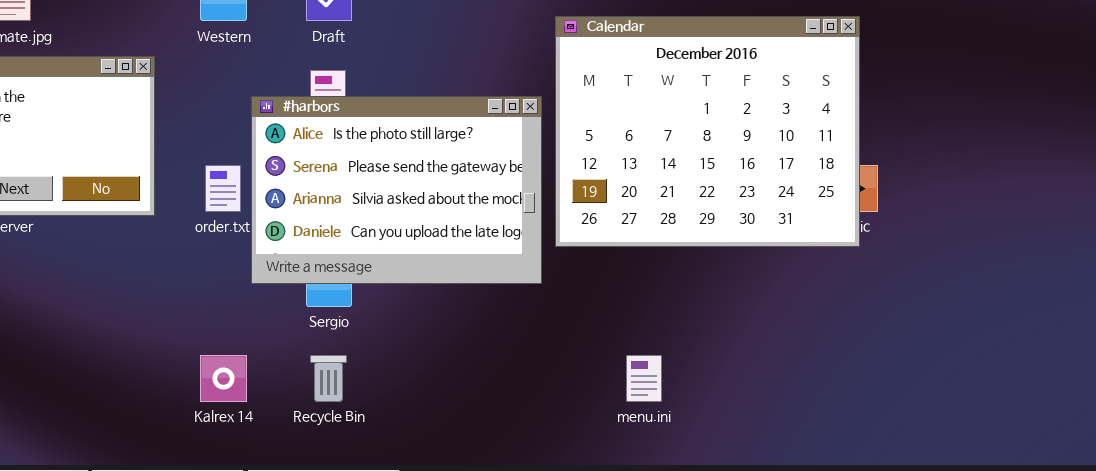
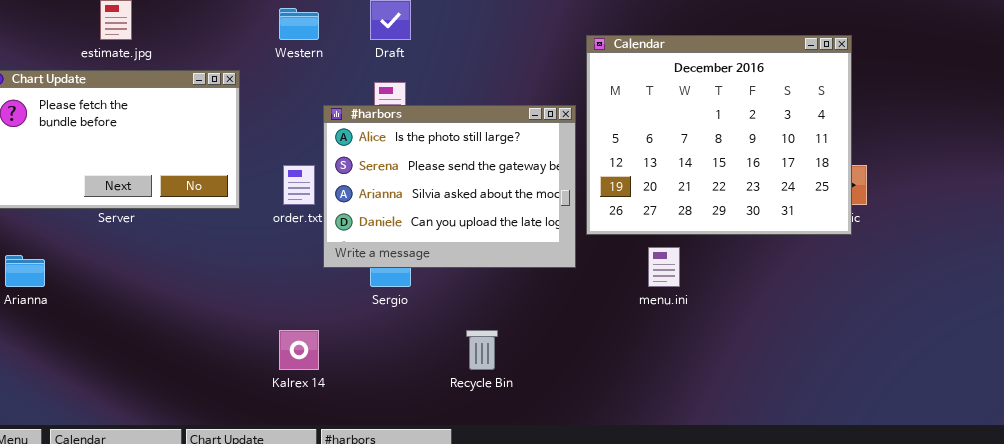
Recycle Bin: [310,355,347,402] -> [466,330,498,370], moved
menu.ini: [626,355,662,402] -> [648,247,680,287], moved

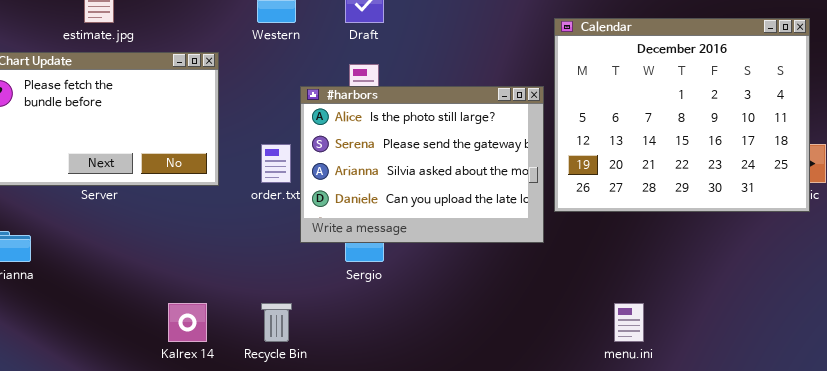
menu.ini: [648,247,680,287] -> [614,303,644,342], moved
Kalrex 14: [279,330,319,370] -> [168,303,207,342], moved
Recycle Bin: [466,330,498,370] -> [261,303,292,342], moved

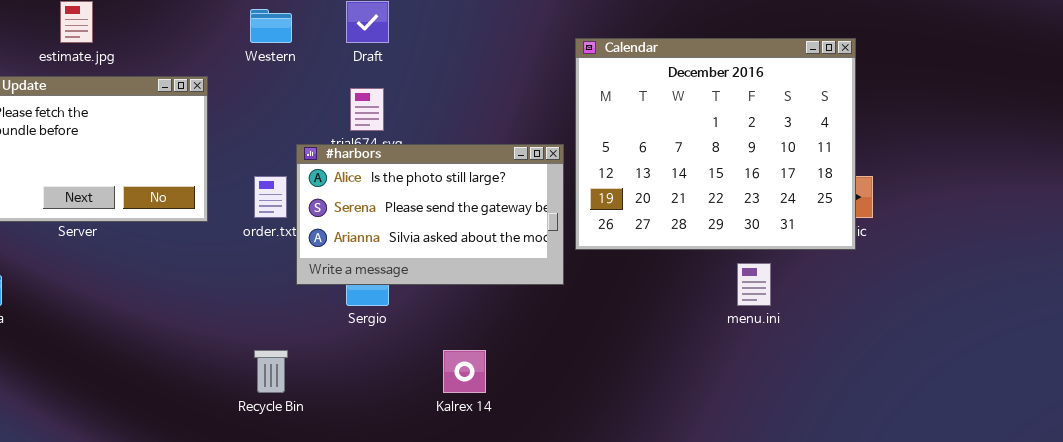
#harbors: [300,86,544,243] -> [296,144,564,285], resized
Kalrex 14: [168,303,207,342] -> [443,350,486,393], moved
menu.ini: [614,303,644,342] -> [737,263,771,306], moved

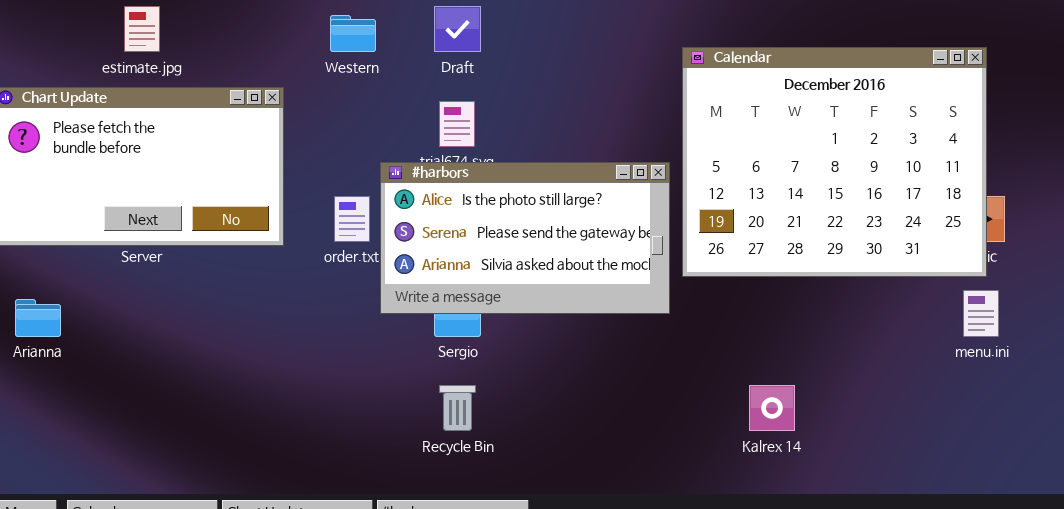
menu.ini: [737,263,771,306] -> [963,290,999,337], moved
Recycle Bin: [254,350,288,393] -> [439,385,476,431], moved
Kalrex 14: [443,350,486,393] -> [749,385,795,431], moved

